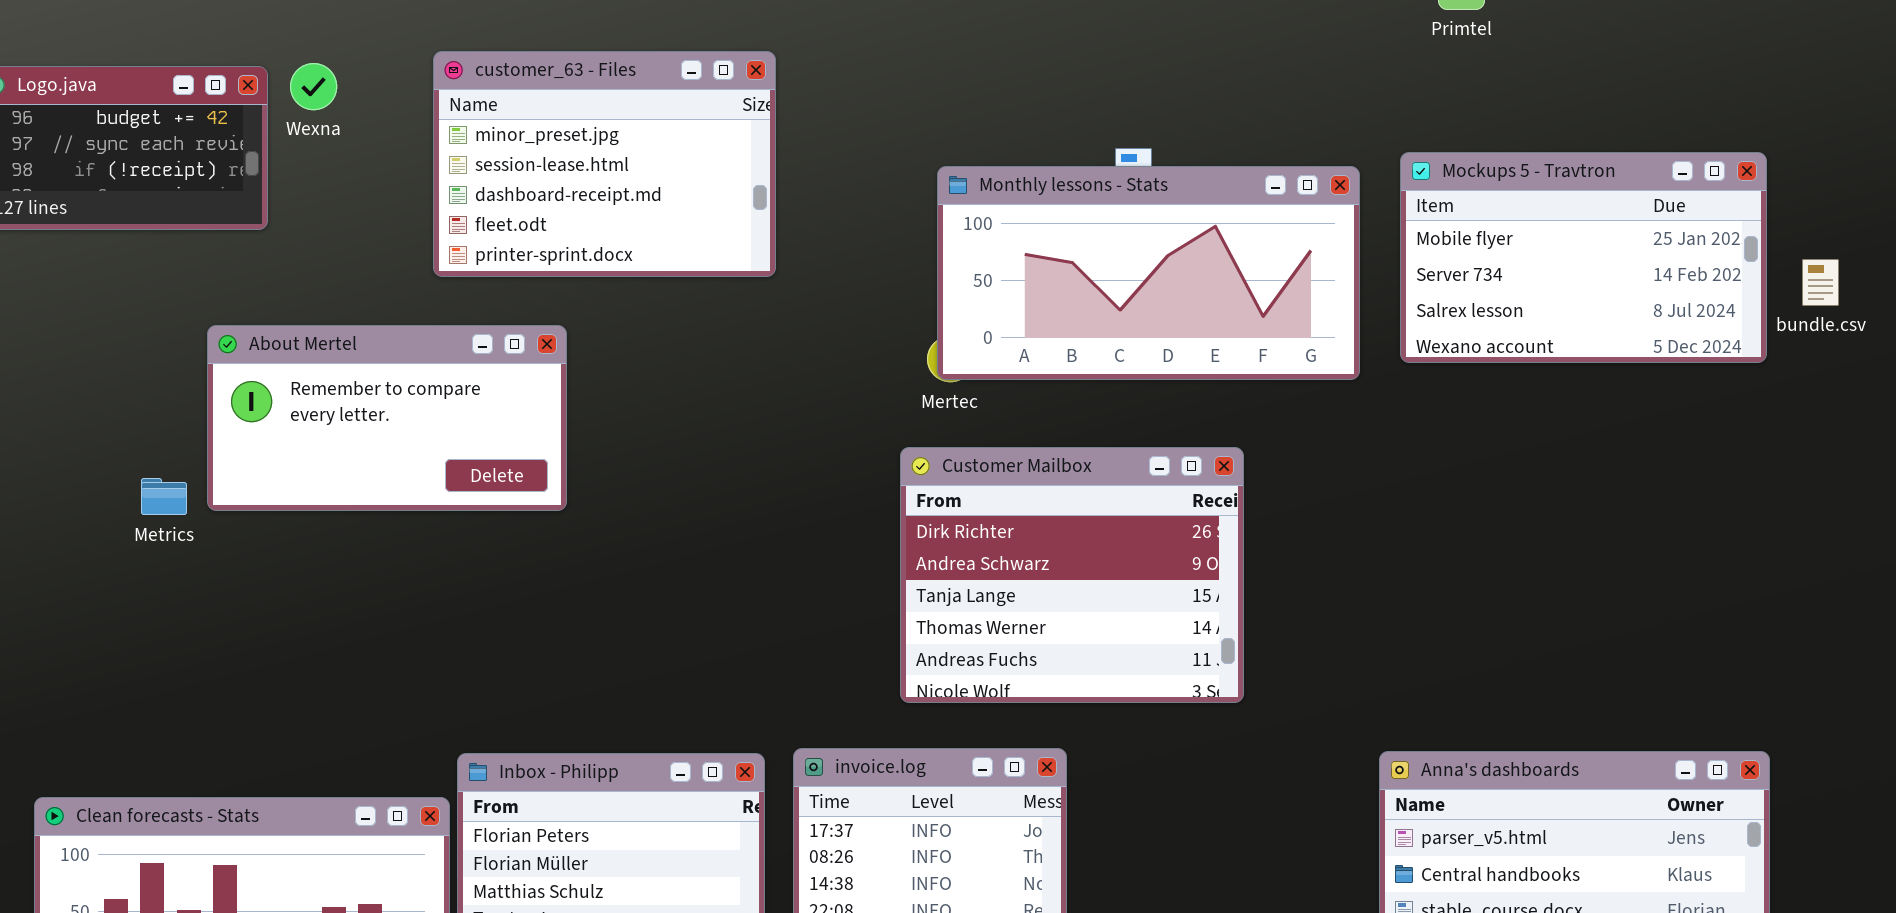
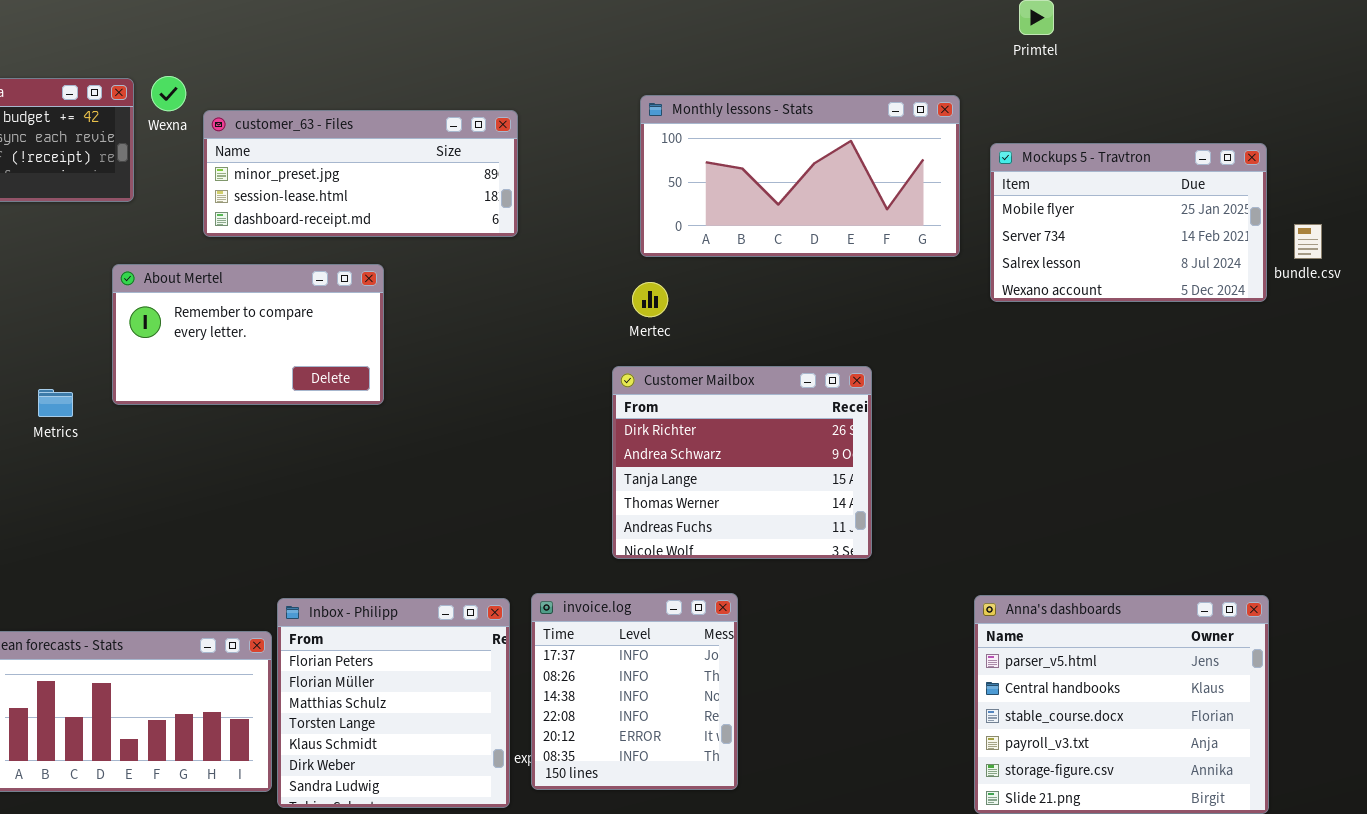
customer_63 - Files: [433,51,776,277] -> [203,110,518,237], resized
Monthly lessons - Stats: [937,166,1360,380] -> [640,95,960,257], moved
About Mertel: [207,325,567,511] -> [112,264,384,405], moved

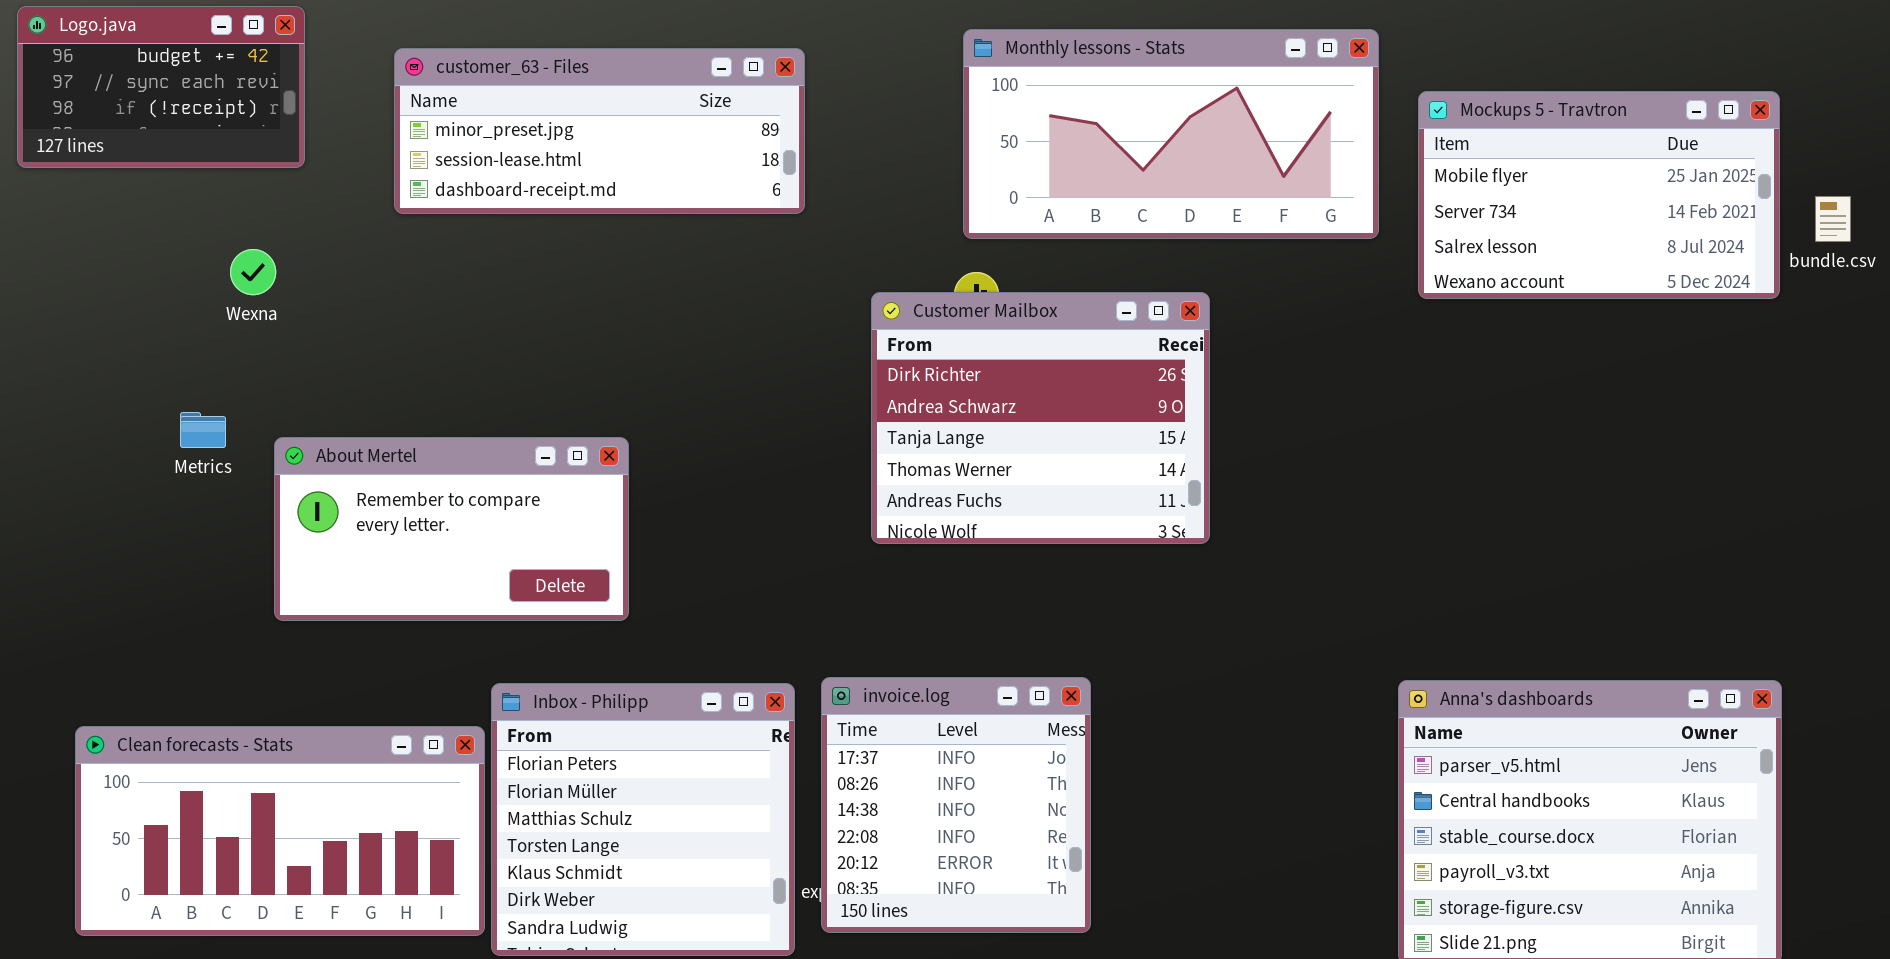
Wexna: [151,76,186,111] -> [230,249,276,295], moved
About Mertel: [112,264,384,405] -> [274,437,629,621], moved
Customer Mailbox: [612,366,872,559] -> [871,292,1210,544], moved

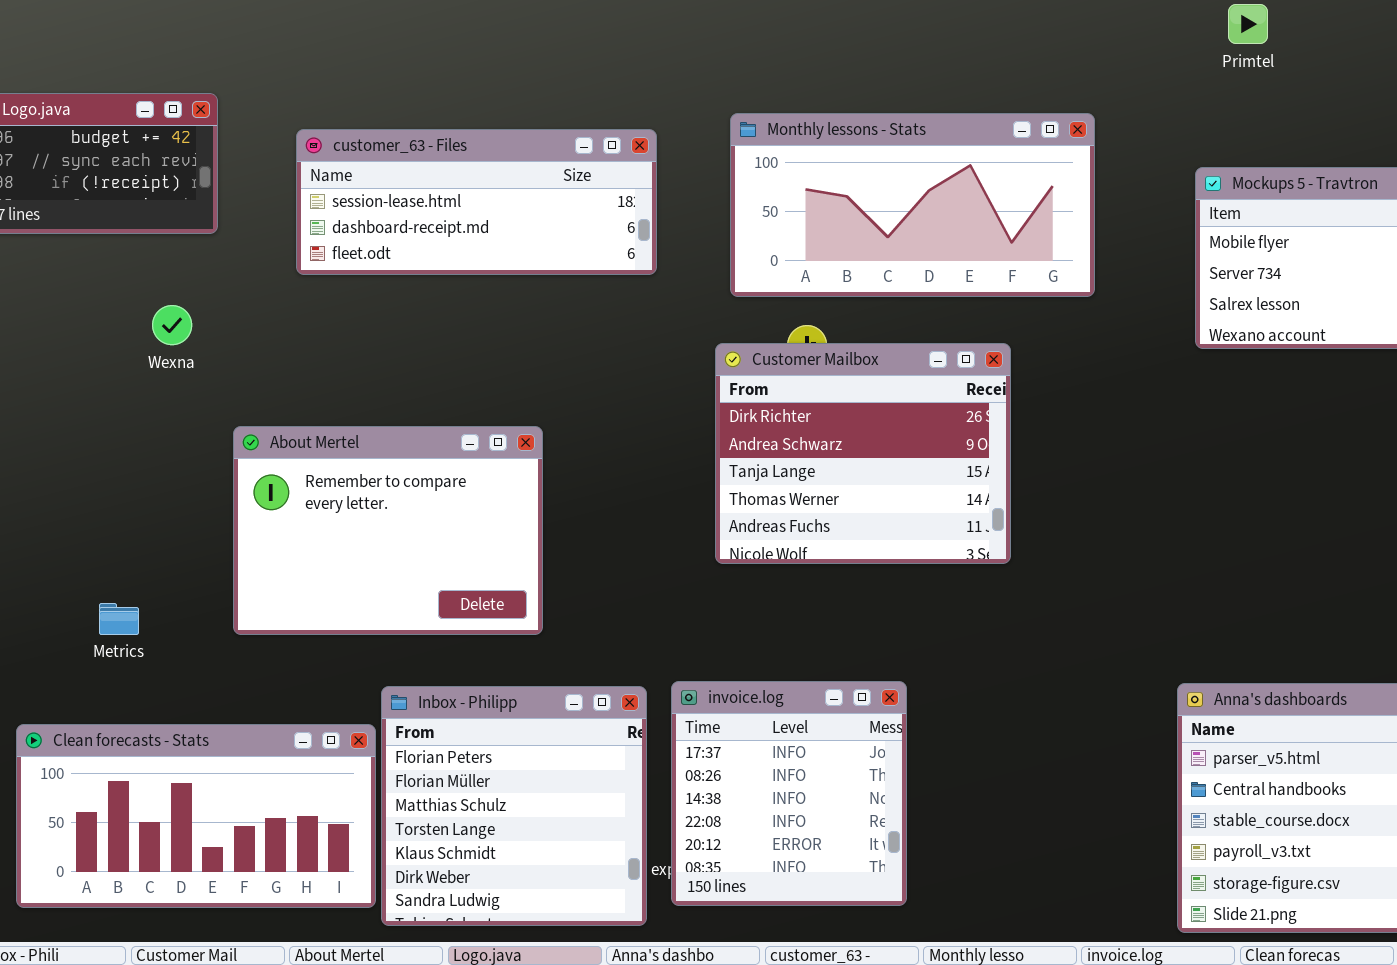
Monthly lessons - Stats: [963,29,1379,239] -> [730,113,1095,297], moved
customer_63 - Files: [394,48,805,214] -> [296,129,657,275], scrolled down 1 row
Metrics: [180,412,226,448] -> [99,603,139,635], moved
About Mertel: [274,437,629,621] -> [233,426,543,635], moved, resized

